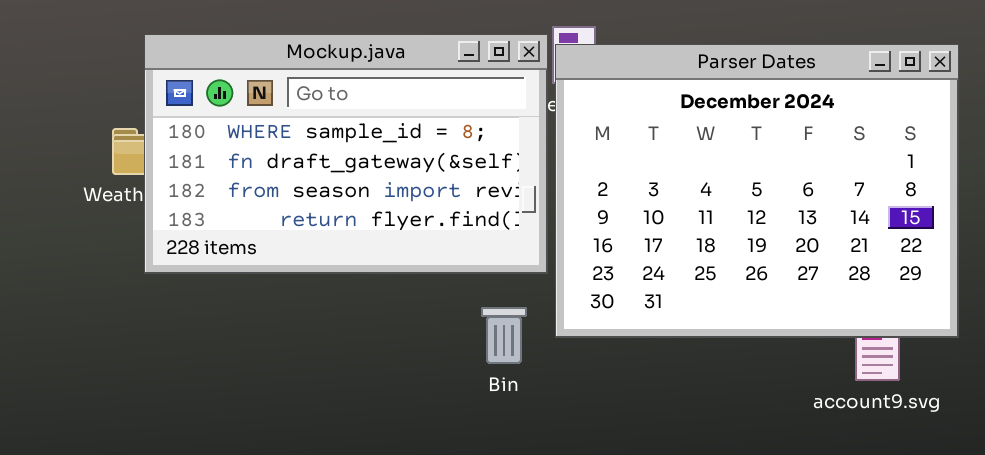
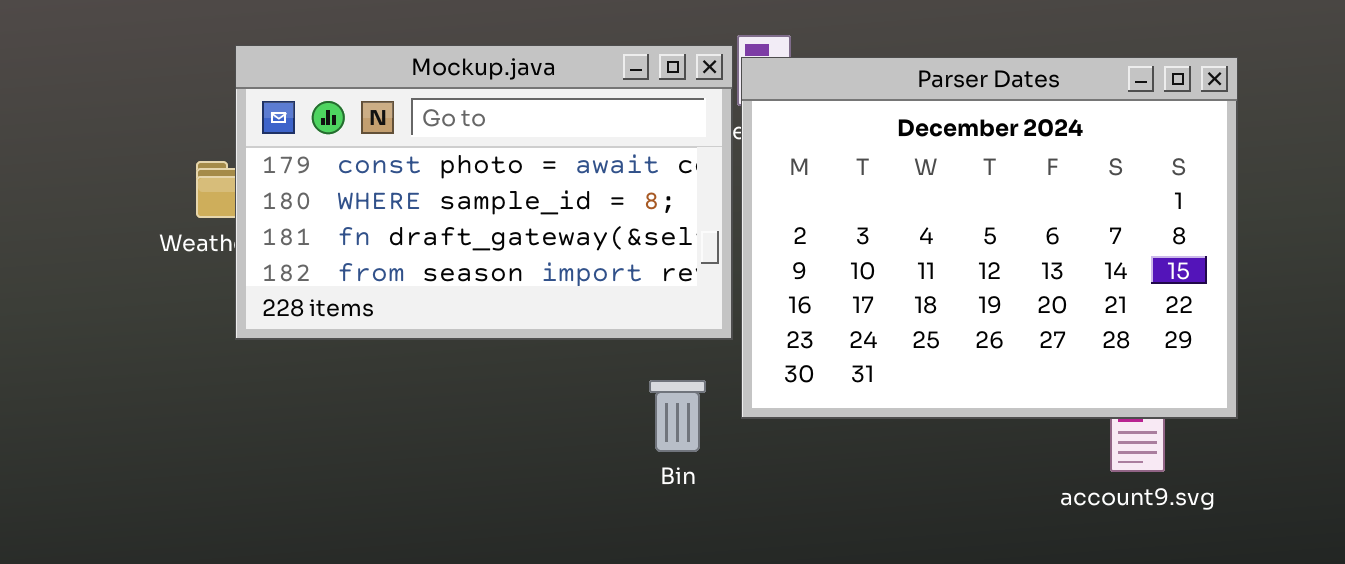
Mockup.java: [144,34,548,274] -> [235,45,733,340], scrolled up 1 row

